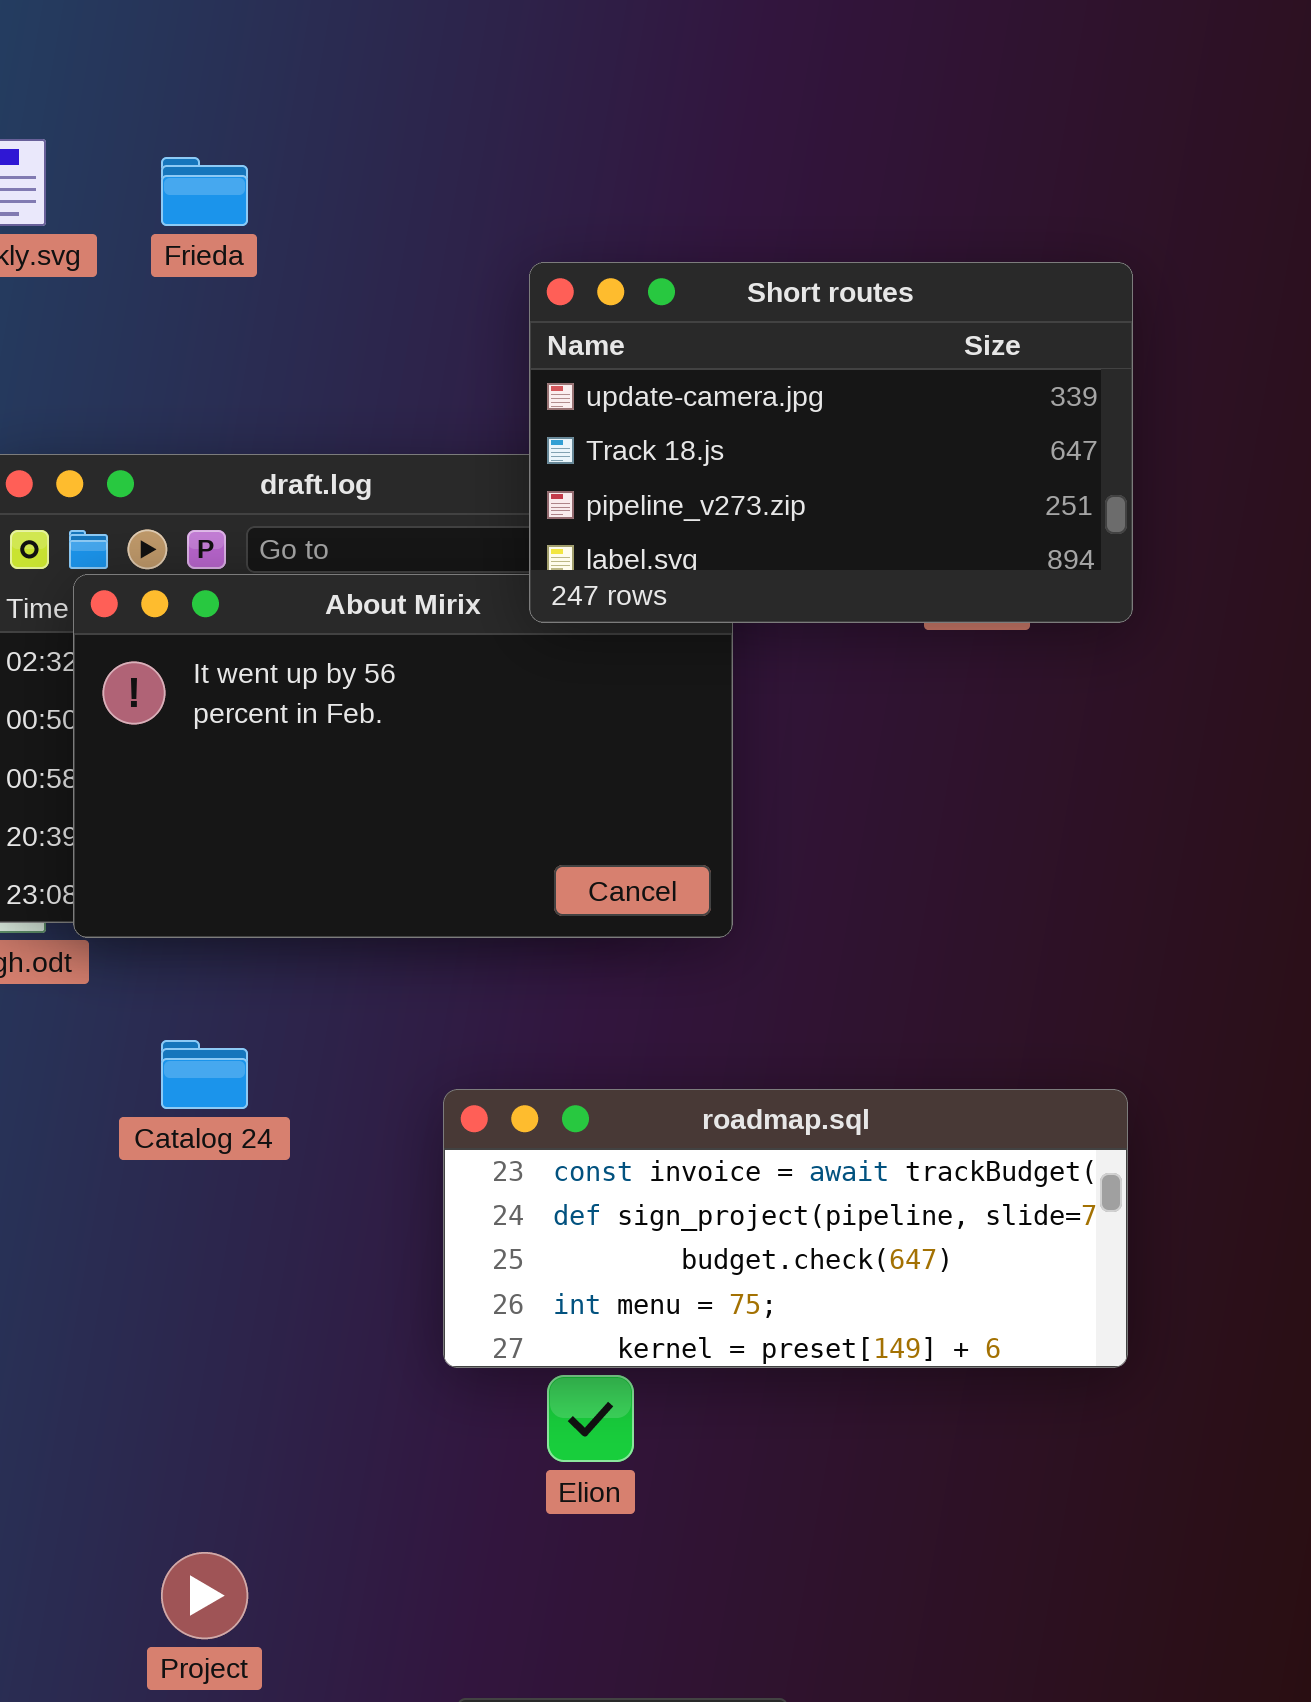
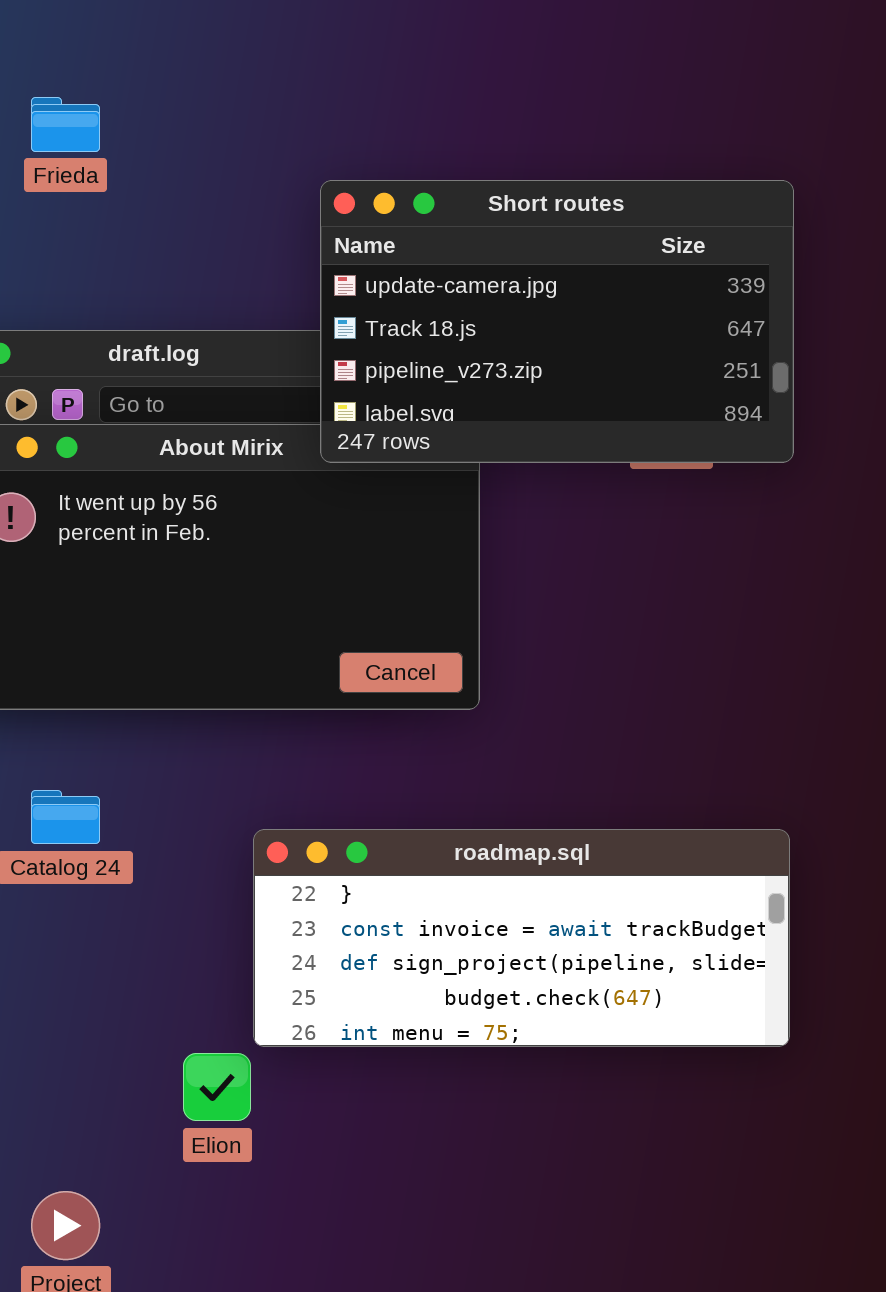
roadmap.sql: [443,1089,1128,1368] -> [253,829,790,1047], scrolled up 1 row
Elion: [547,1375,634,1462] -> [183,1053,251,1121], moved

